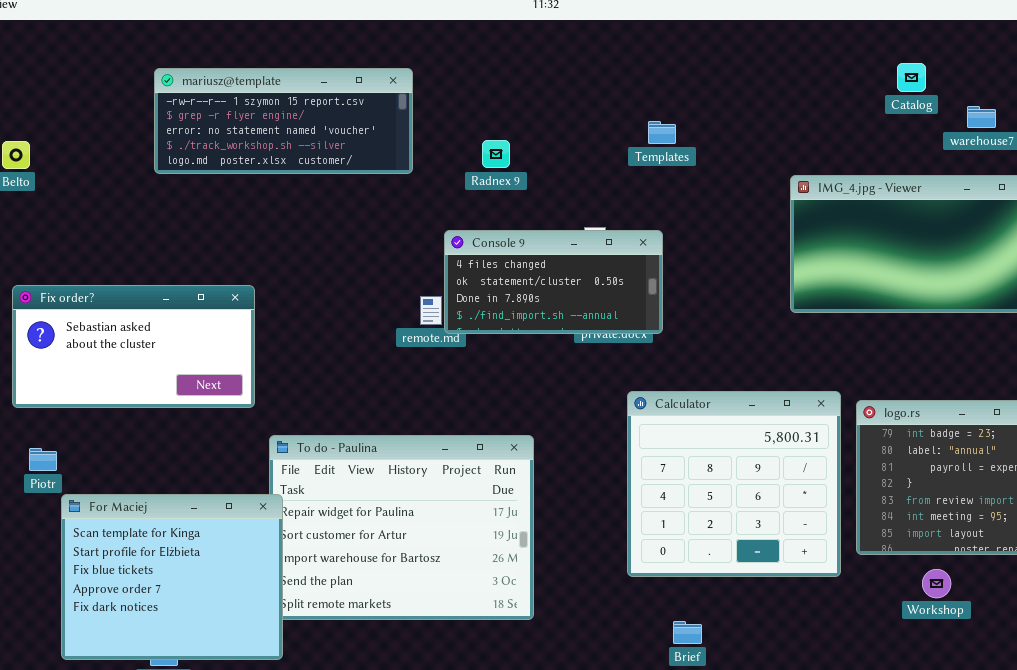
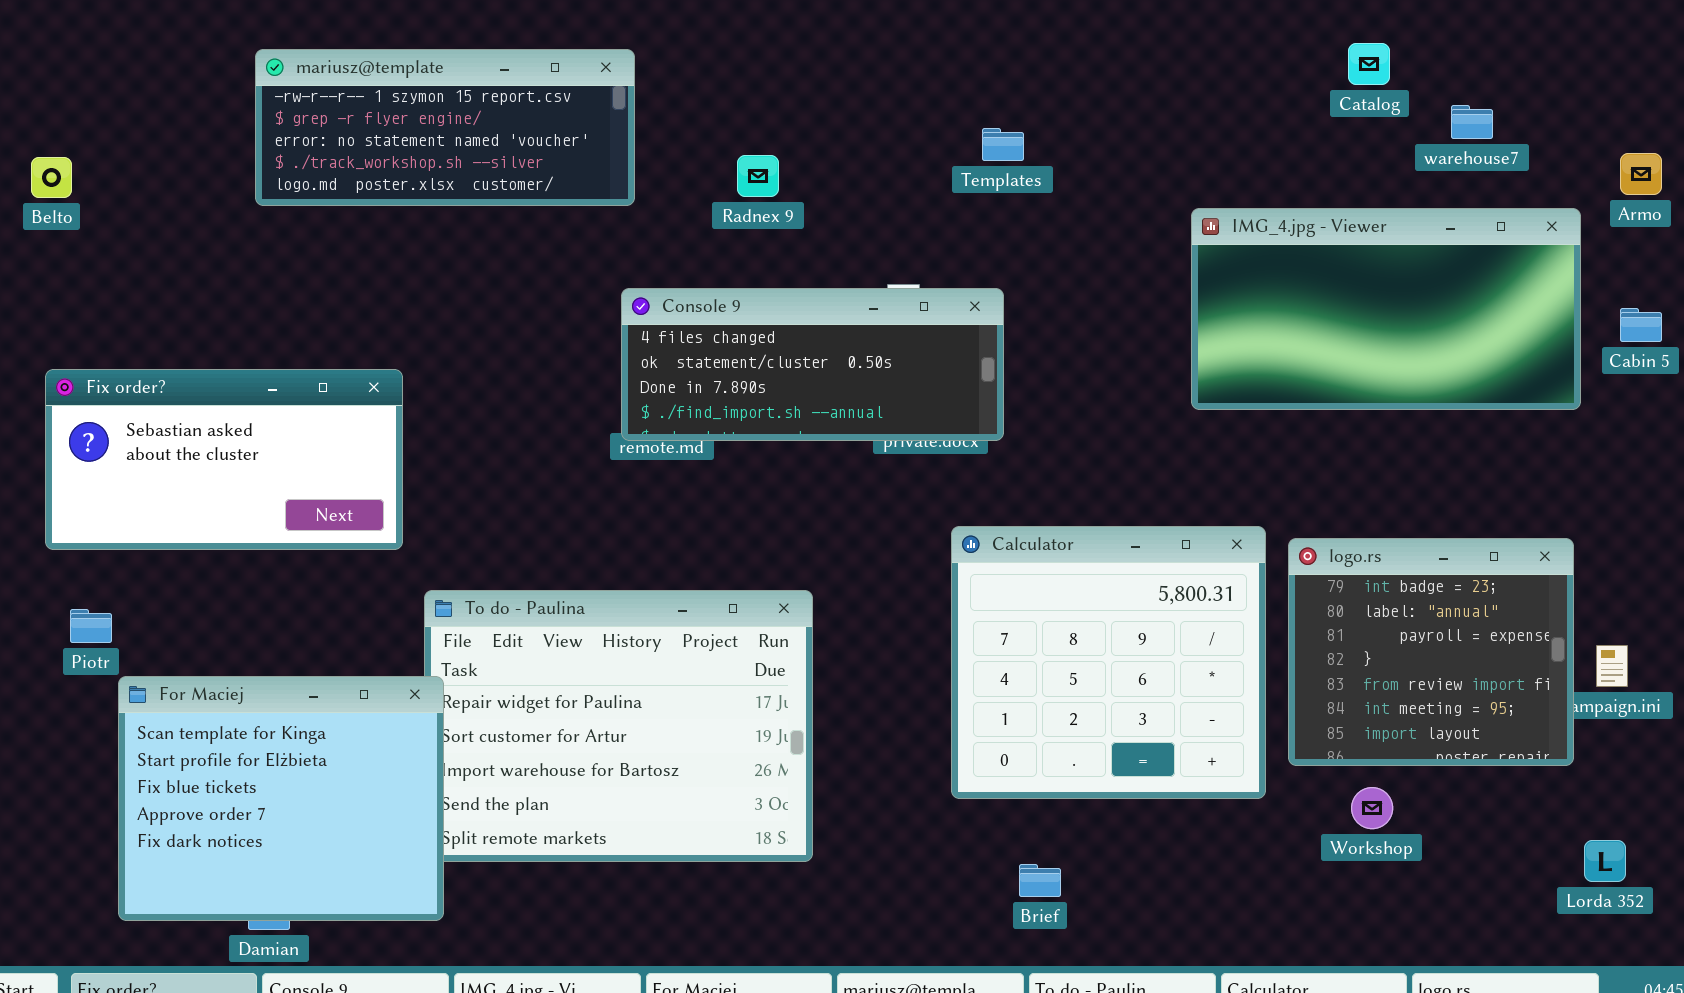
Console 9: [444,230,663,334] -> [621,288,1004,441], resized
Workshop: [922,569,951,598] -> [1351,787,1393,829], moved

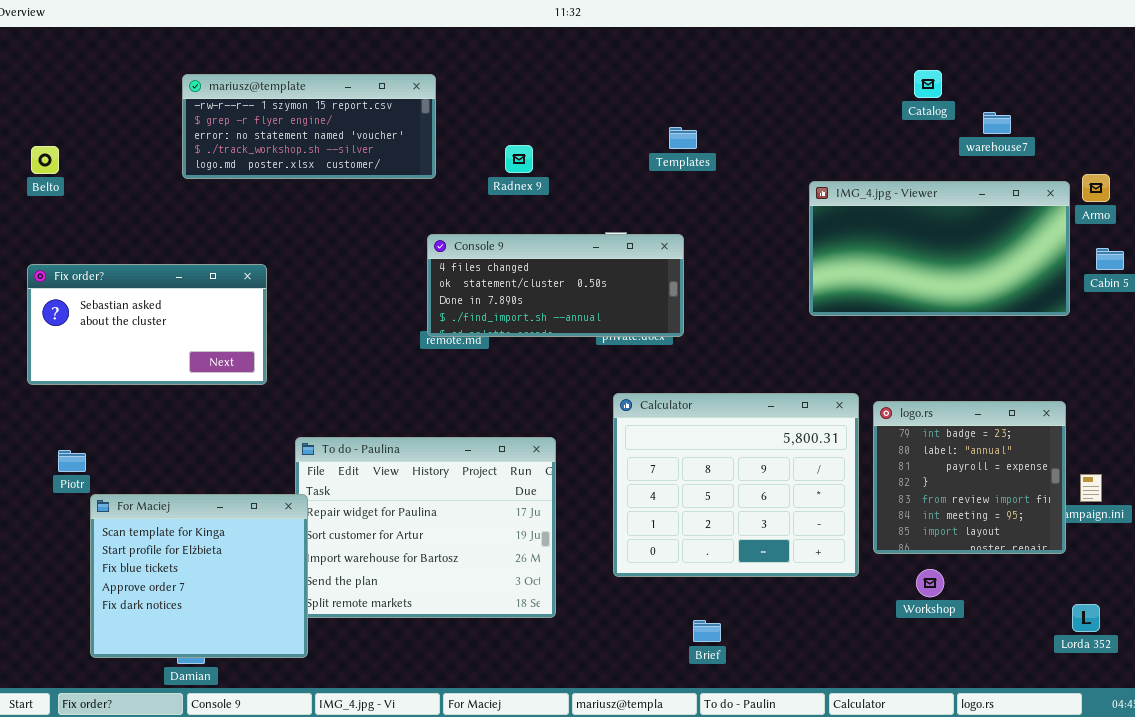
Armo: [1620,153,1662,195] -> [1082,174,1110,202], moved
Fix order?: [45,369,403,550] -> [27,264,267,385], moved
Calculator: [951,526,1266,799] -> [613,393,859,577], resized

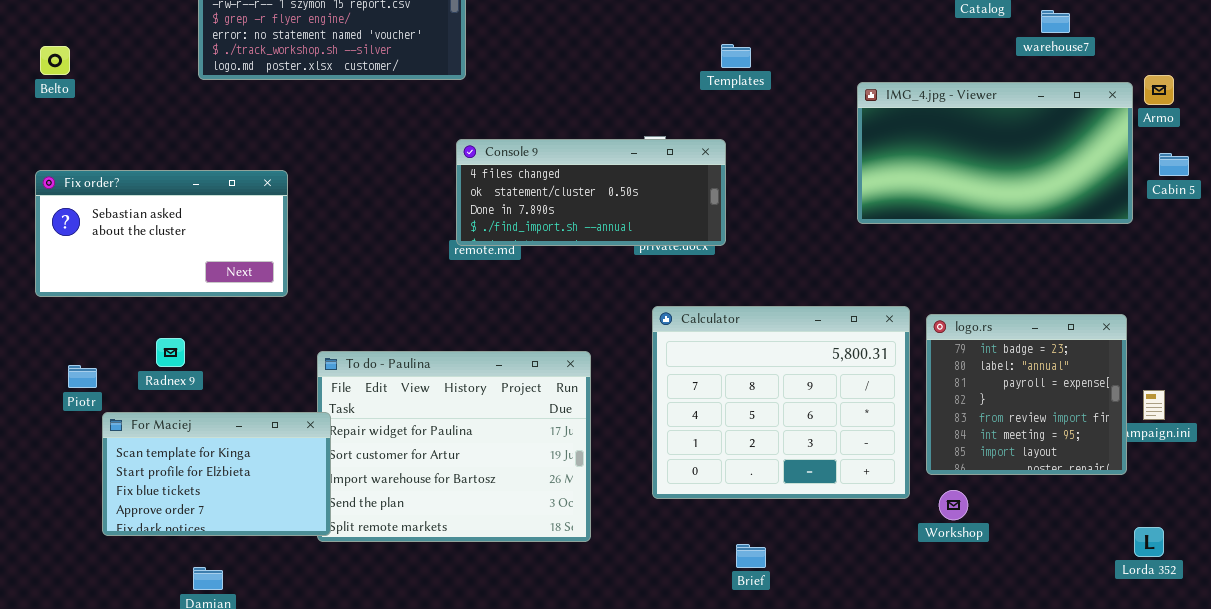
Templates: [669,127,697,149] -> [721,44,751,68], moved
Radnex 9: [505,145,533,173] -> [156,338,185,367], moved
For Maciej: [90,494,308,658] -> [102,412,331,536], resized
Workshop: [916,569,944,597] -> [939,490,968,520], moved

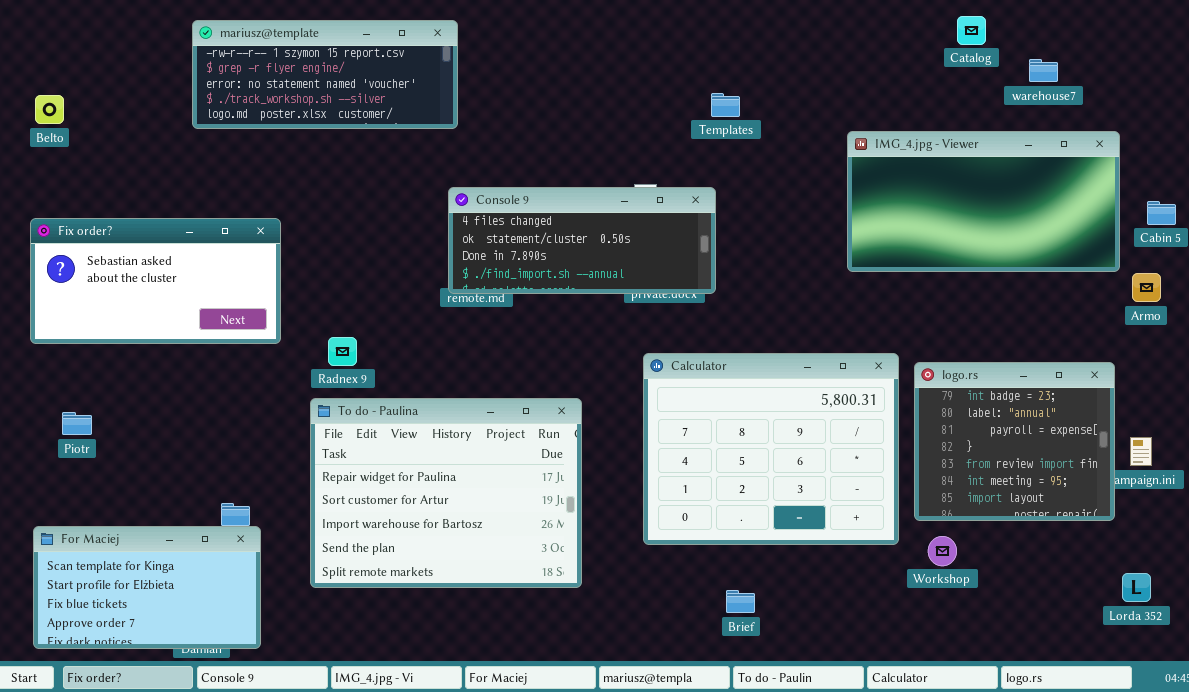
Armo: [1144,75,1174,105] -> [1132,273,1161,302], moved
Radnex 9: [156,338,185,367] -> [328,337,357,366], moved
For Maciej: [102,412,331,536] -> [33,526,261,649], moved

